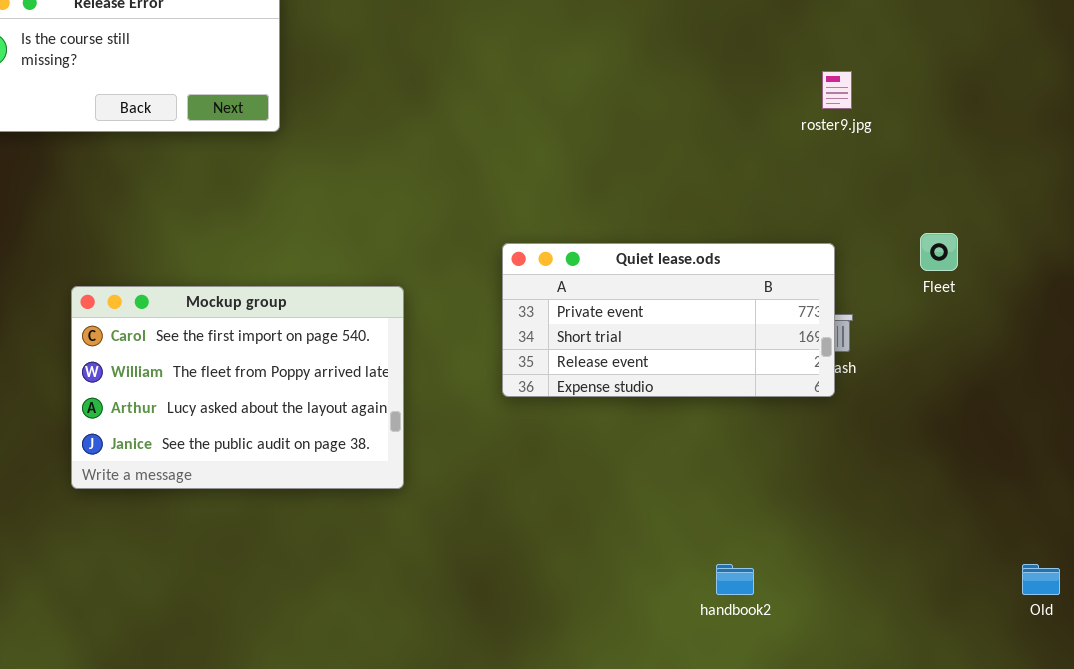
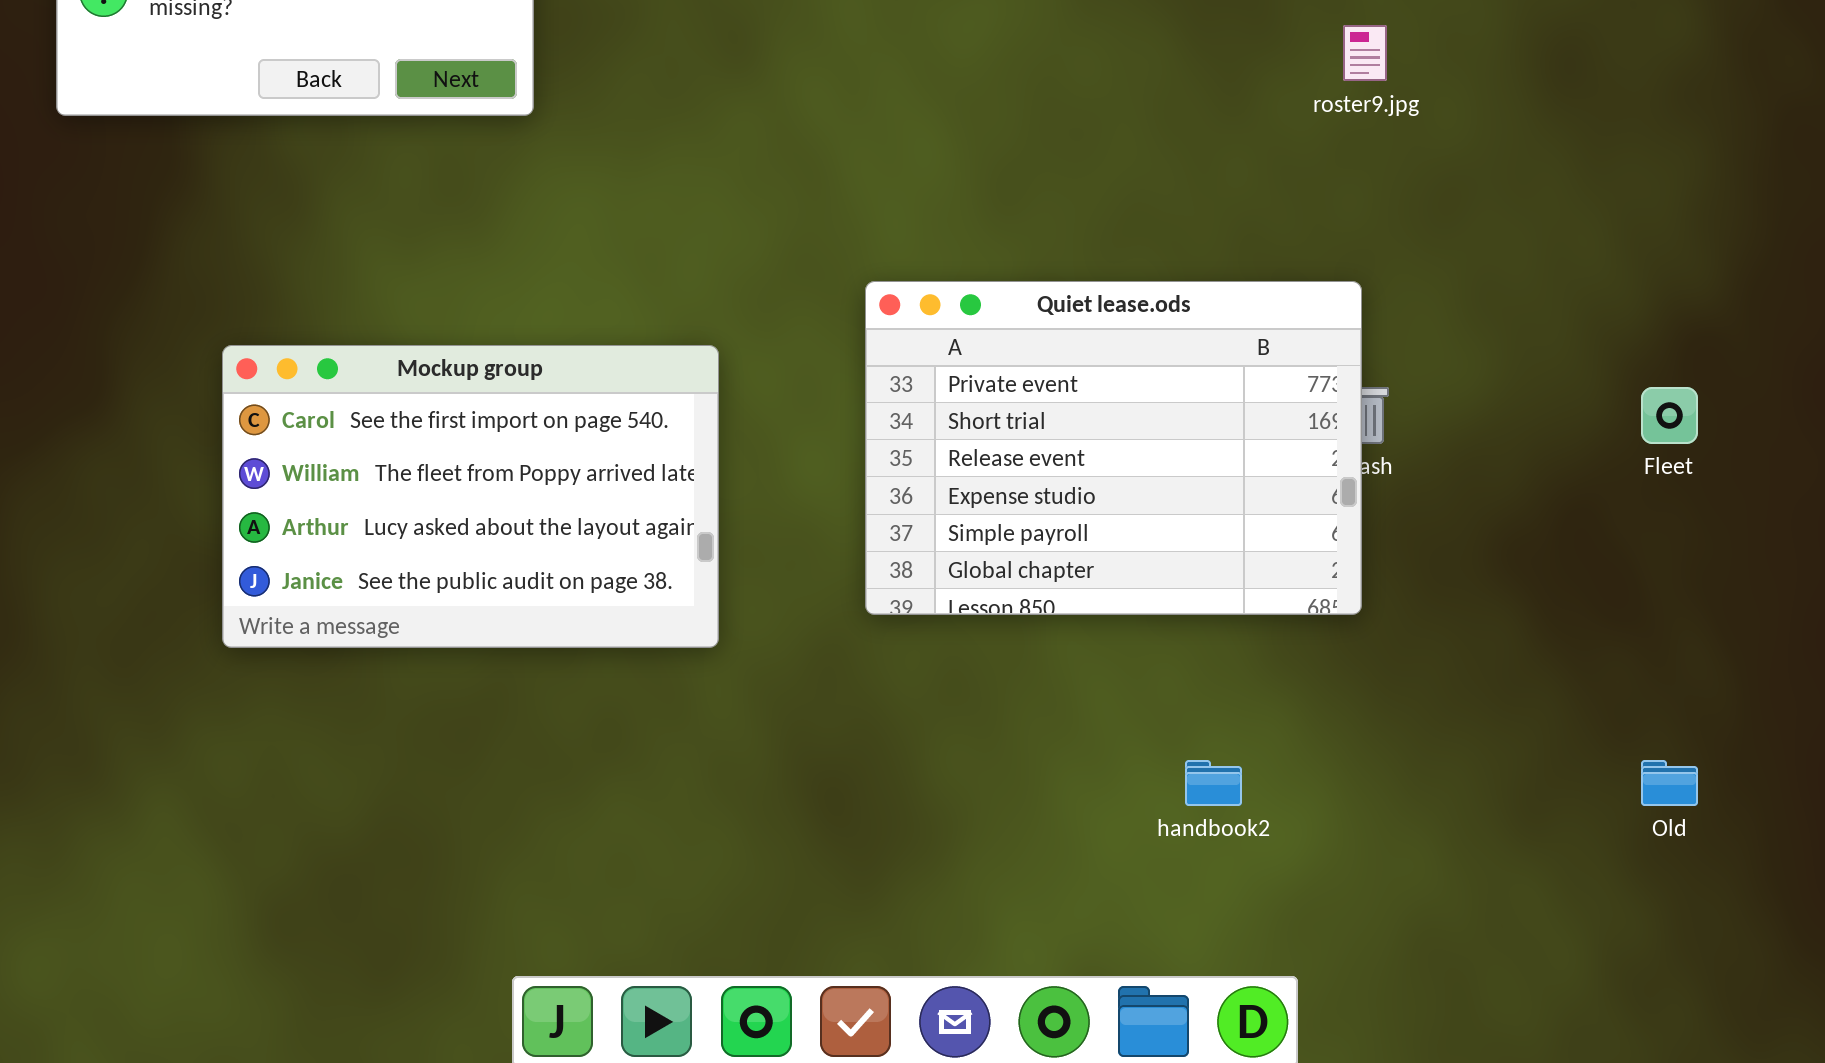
Fleet: [920,233,958,271] -> [1641,387,1698,444], moved
Quiet lease.ods: [502,243,835,397] -> [865,281,1362,615], resized

